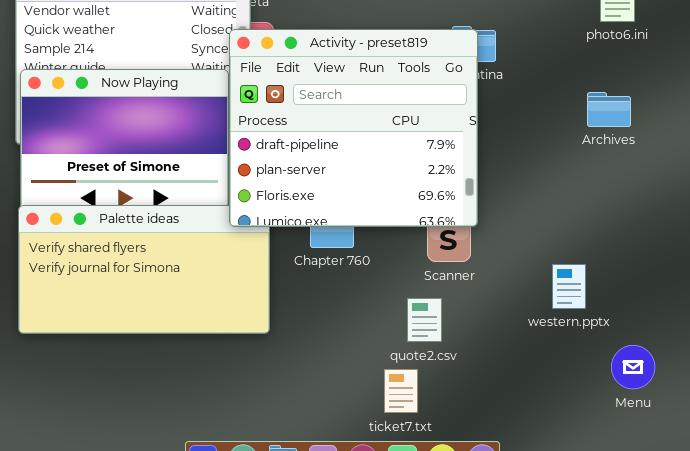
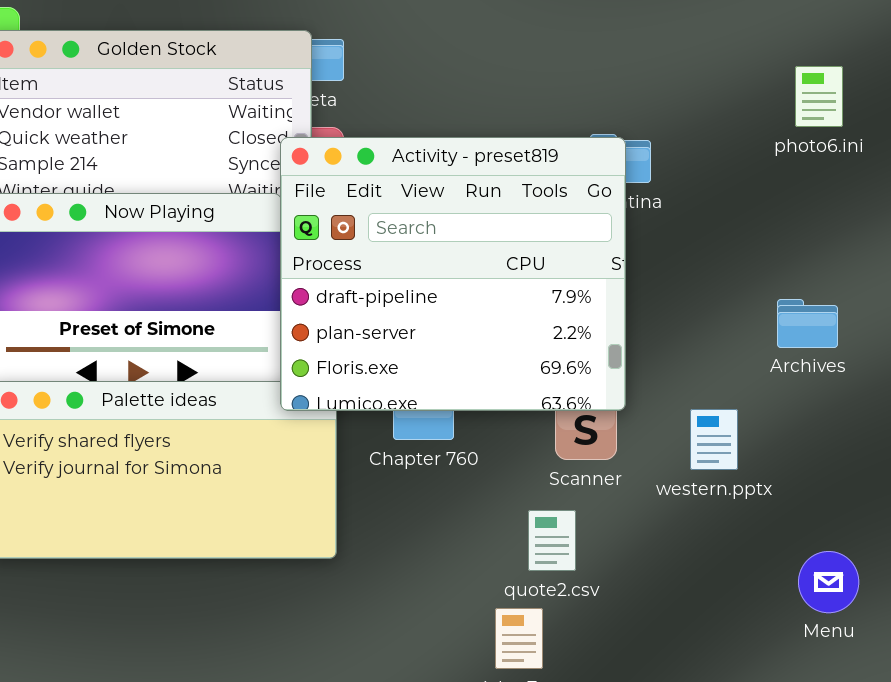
Archives: [587,92,631,127] -> [777,299,838,348], moved
western.pptx: [552,264,586,309] -> [690,409,738,470], moved
Menu: [611,345,655,389] -> [798,551,859,613], moved

